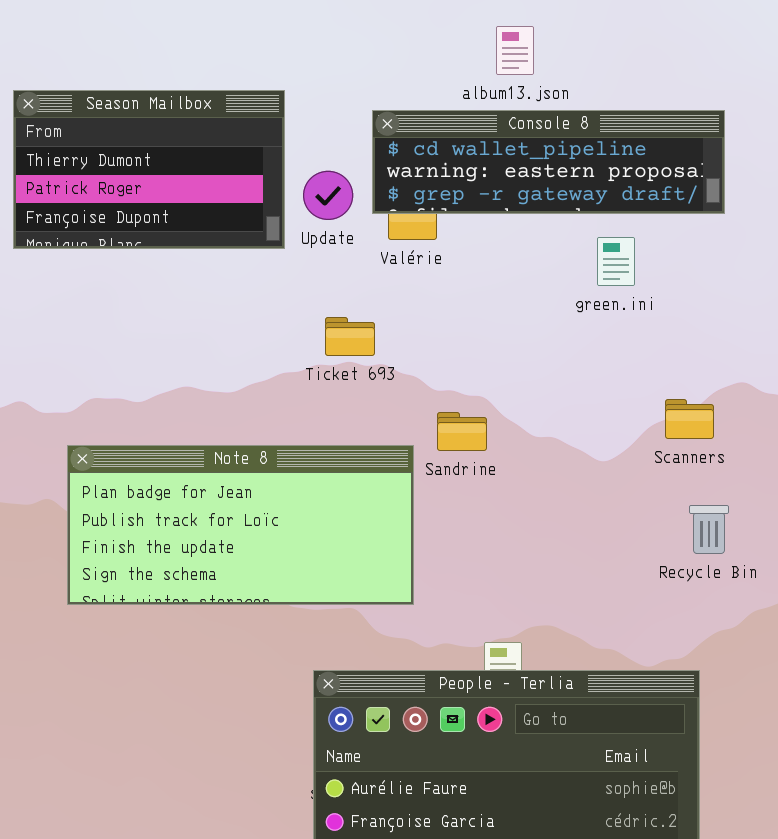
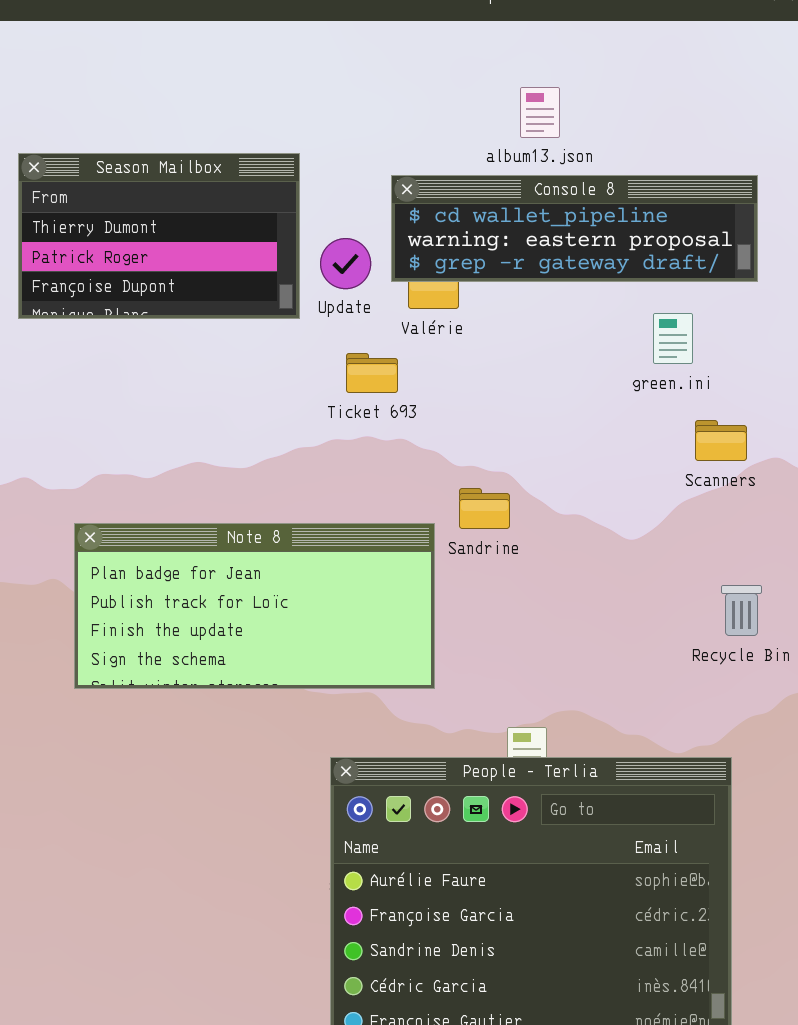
green.ini: [597,237,635,286] -> [653,313,693,364], moved
Ticket 693: [325,317,375,356] -> [346,353,398,393], moved
Scanners: [665,399,714,439] -> [695,420,747,461], moved

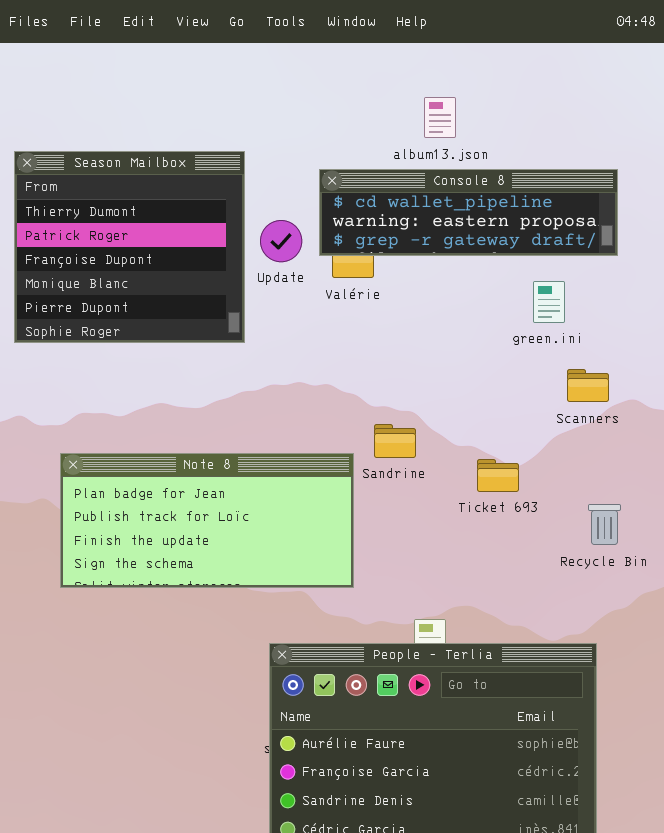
Season Mailbox: [18,153,300,319] -> [14,151,245,343], resized
Ticket 693: [346,353,398,393] -> [477,459,519,492], moved

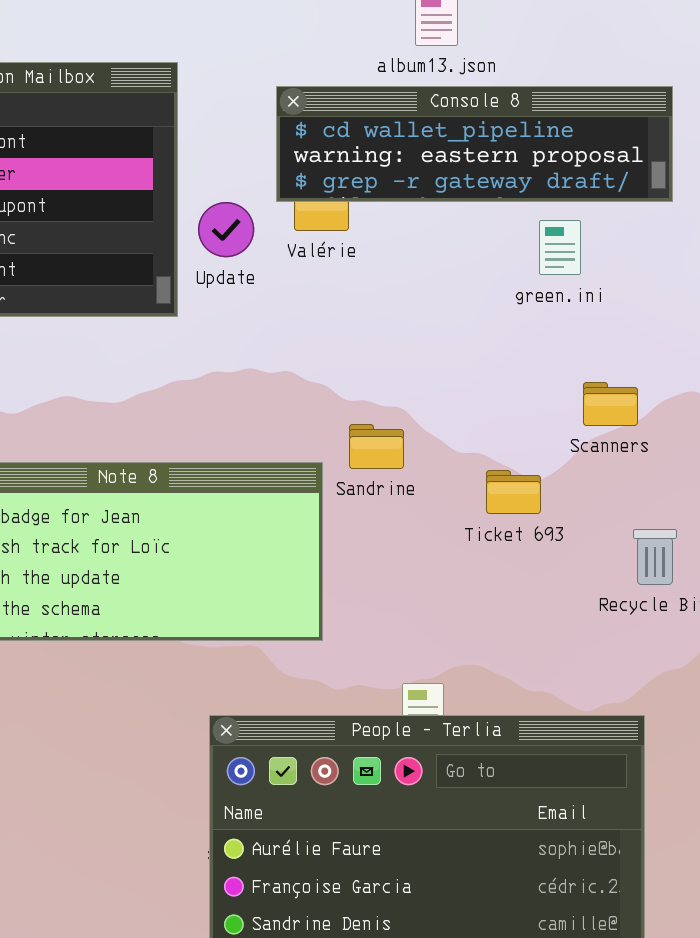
Update: [260,220,302,262] -> [198,202,254,257], moved
green.ini: [533,281,565,323] -> [539,220,581,275], moved
Scanners: [567,369,609,402] -> [583,382,638,426], moved

